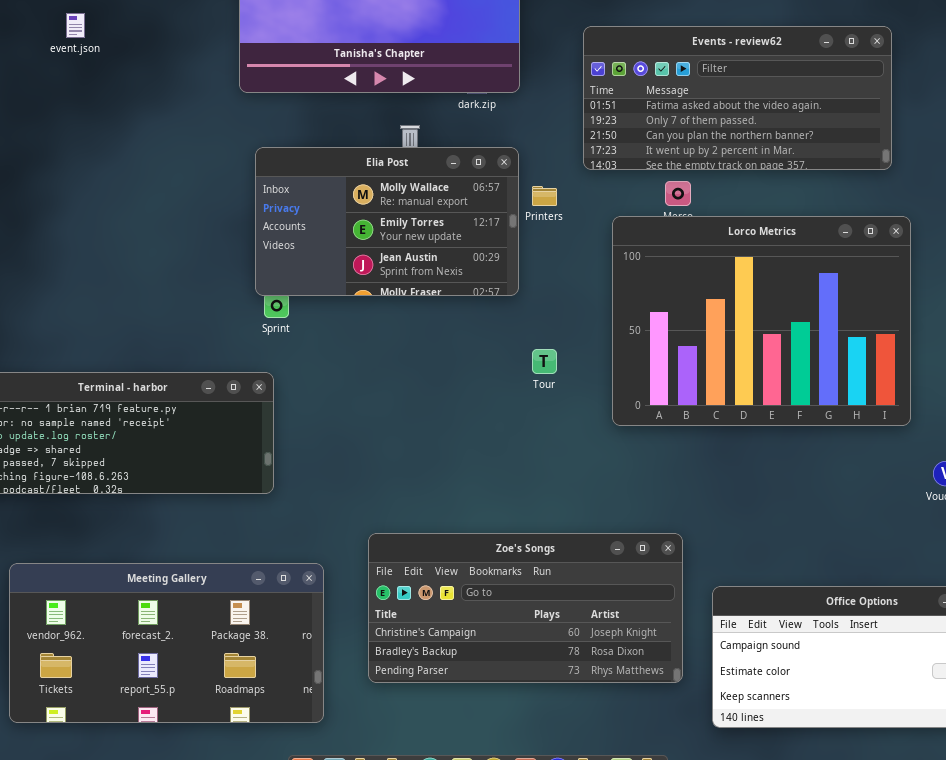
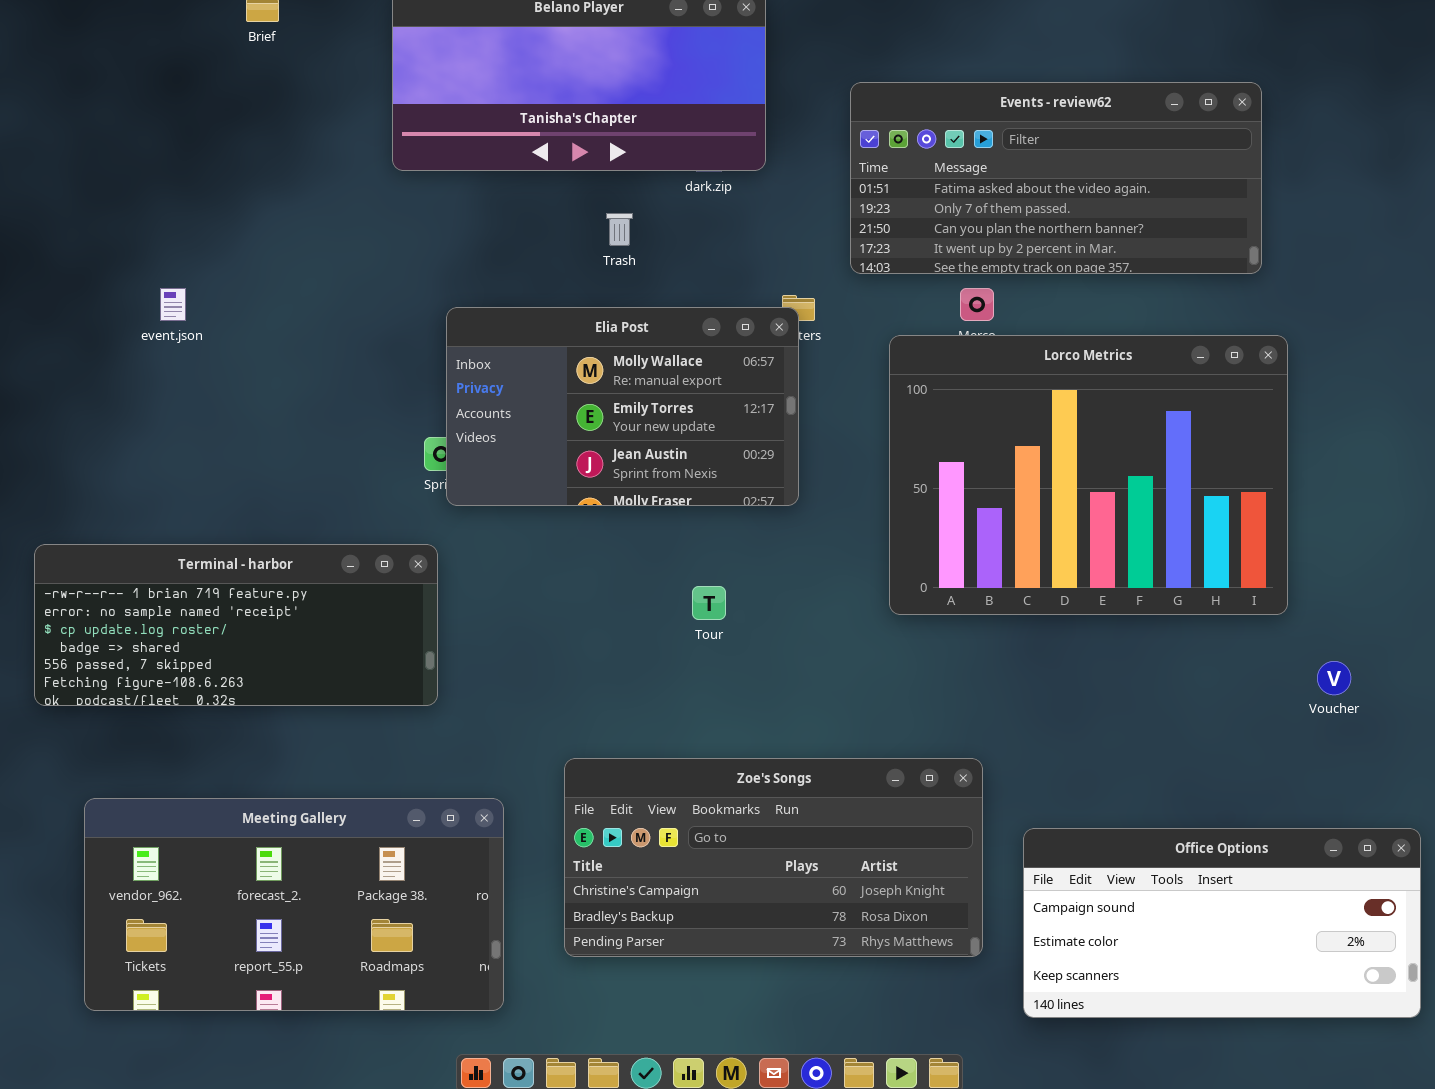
event.json: [66,13,85,38] -> [160,288,186,321], moved
Elia Post: [255,147,519,296] -> [446,307,799,506], moved
Tour: [532,349,557,374] -> [692,586,726,620], moved

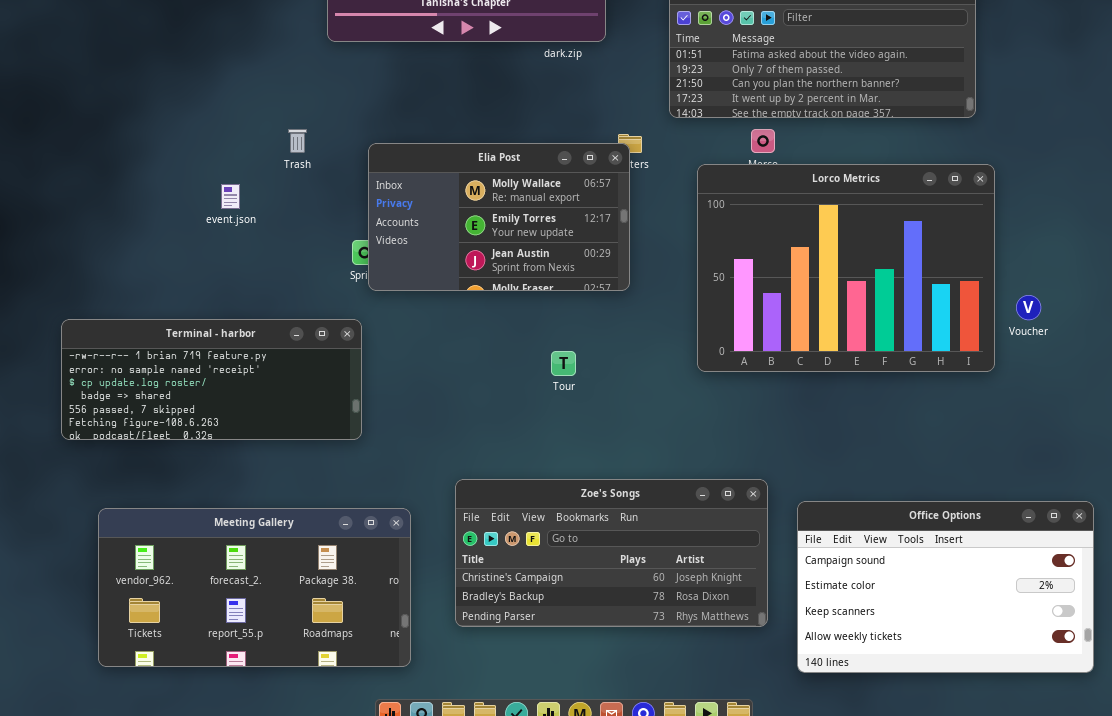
Trash: [606,213,633,246] -> [288,129,307,153], moved
event.json: [160,288,186,321] -> [221,184,240,209], moved
Voucher: [1317,661,1351,695] -> [1016,295,1041,320], moved
Office Options: [1023,828,1421,1018] -> [797,501,1094,673], resized

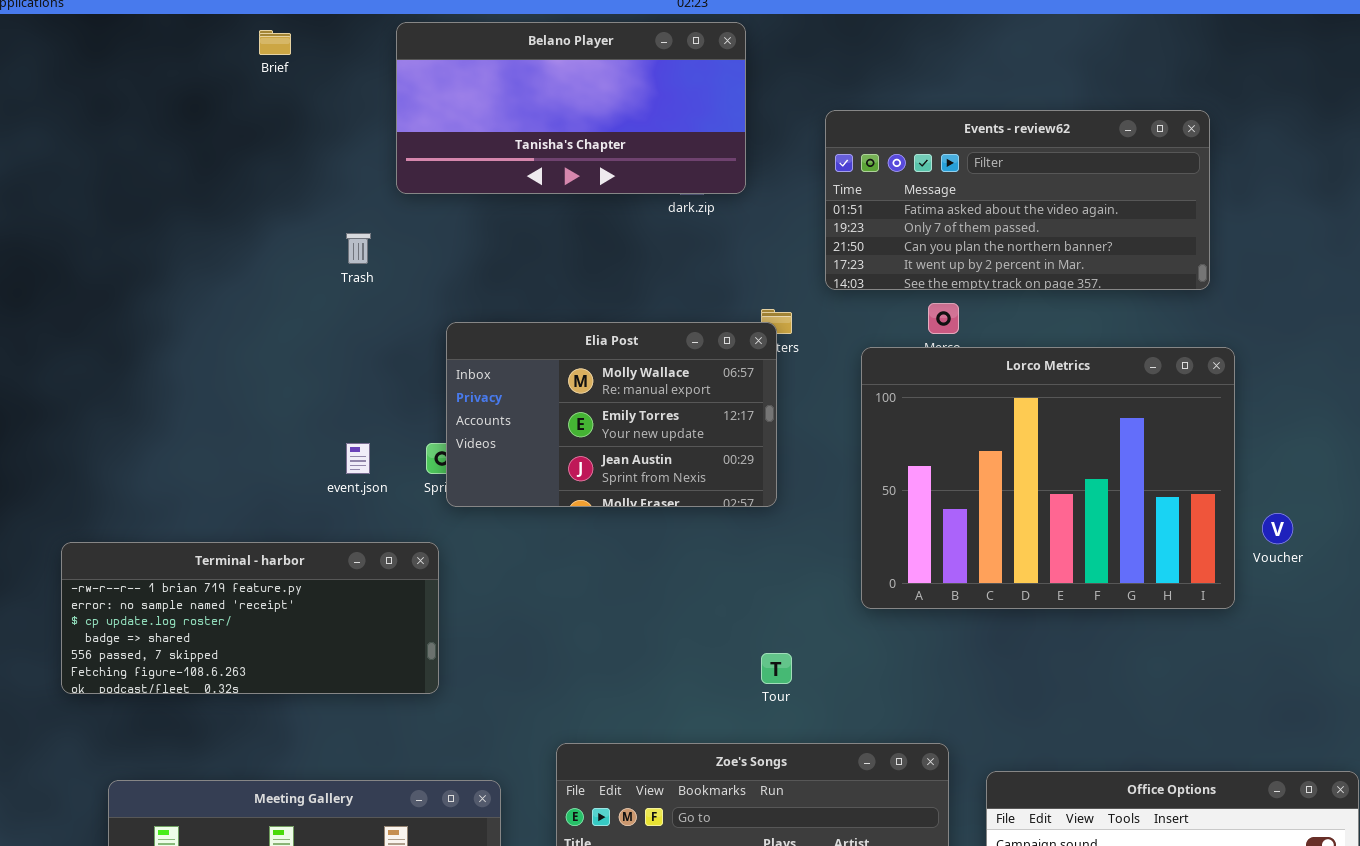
Trash: [288,129,307,153] -> [346,233,371,264], moved
event.json: [221,184,240,209] -> [346,443,370,474], moved
Tour: [551,351,576,376] -> [761,653,792,684], moved

